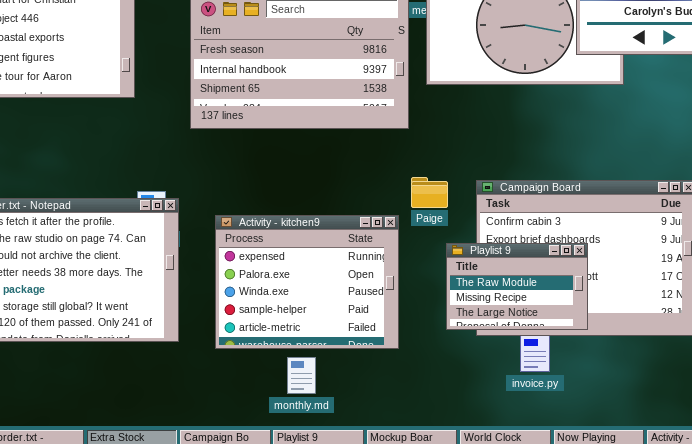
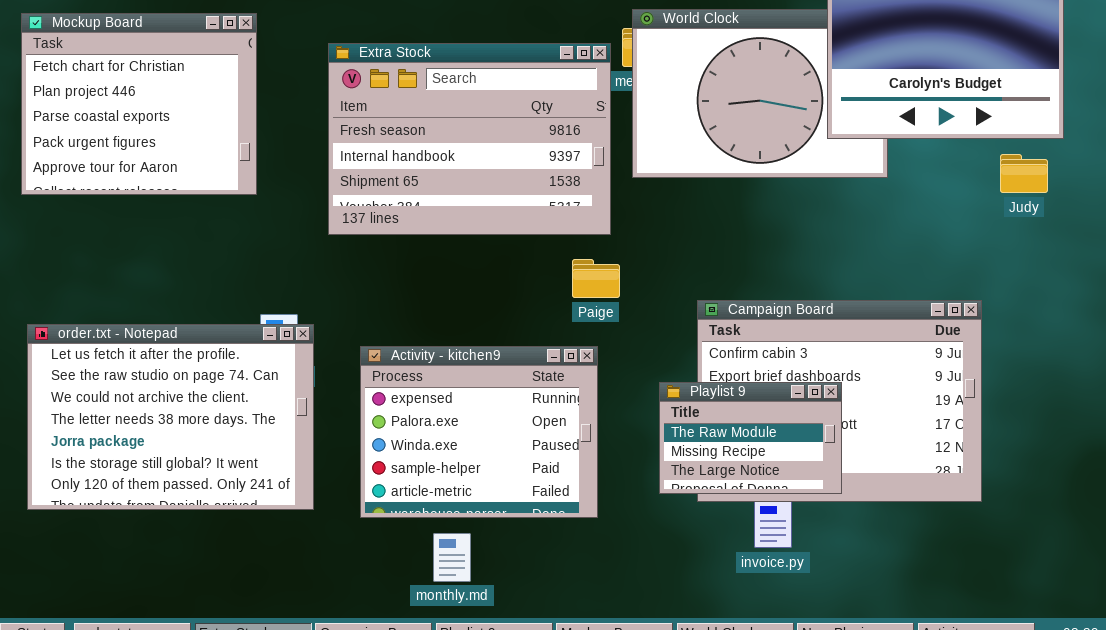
Paige: [411,177,448,208] -> [572,259,620,298], moved
monthly.md: [287,357,316,394] -> [433,533,471,582], moved

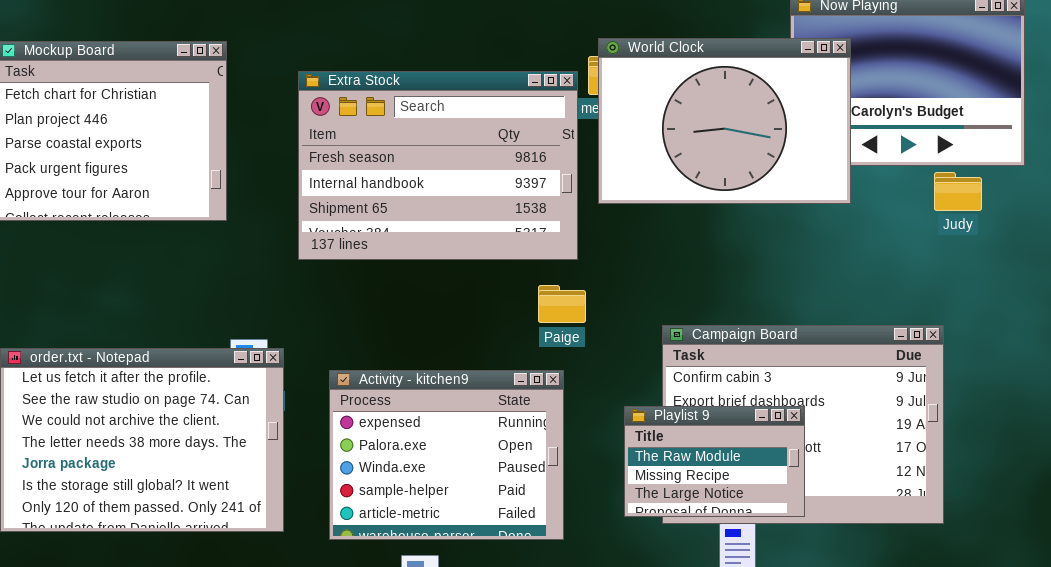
World Clock: [632,9,888,178] -> [598,38,851,204], raised
Judy: [1000,154,1048,193] -> [934,172,982,211], moved

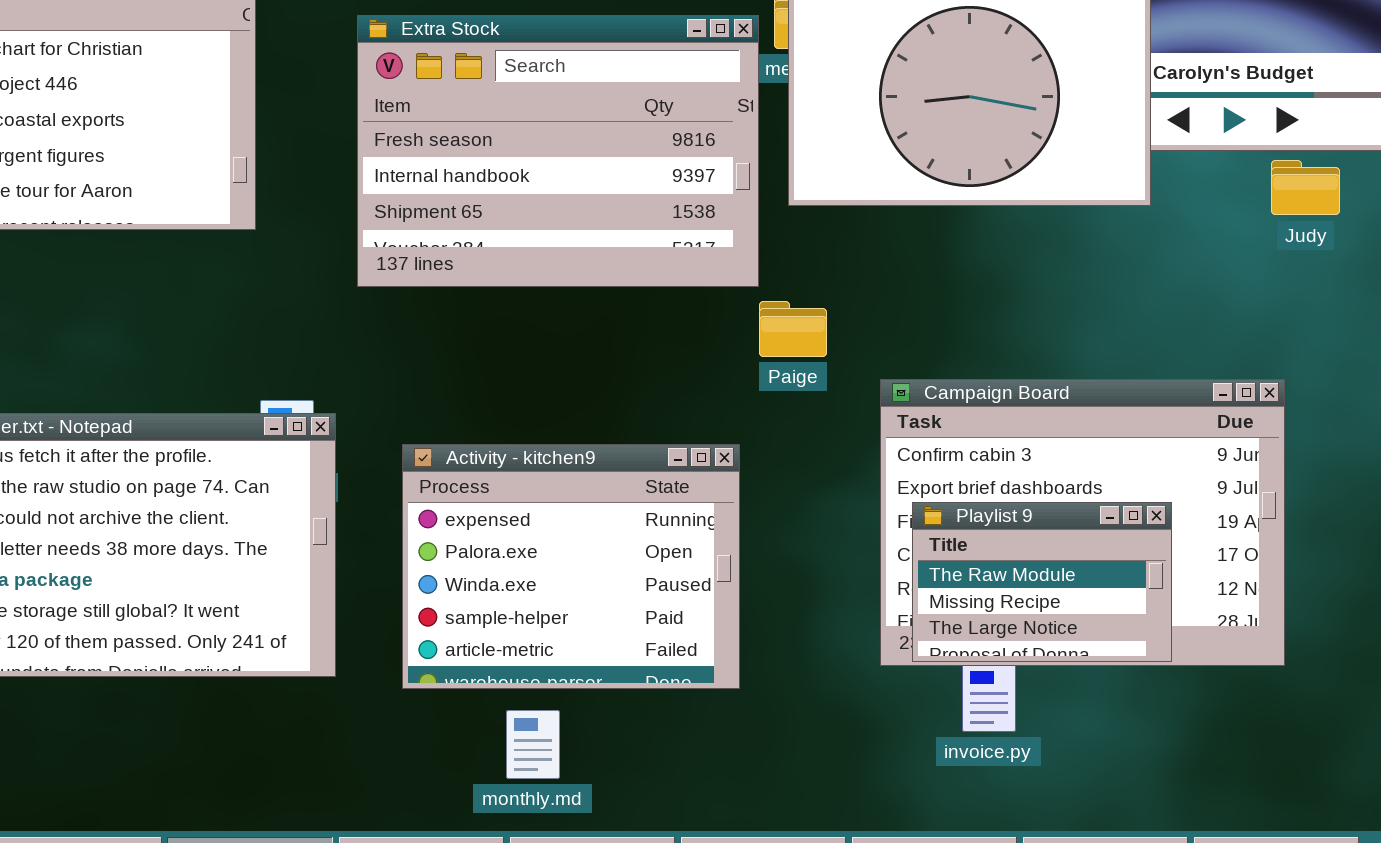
Paige: [538,285,586,323] -> [759,301,827,357], moved
Playlist 9: [624,406,805,517] -> [912,502,1172,662], moved

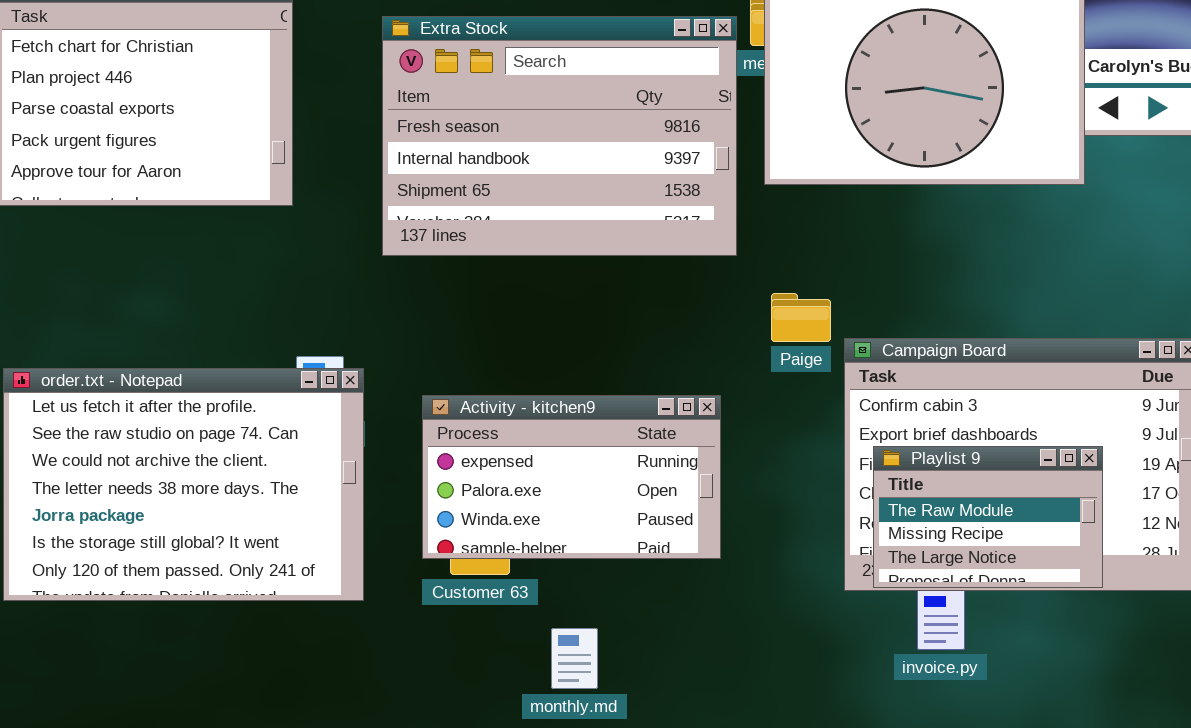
Paige: [759,301,827,357] -> [771,293,831,342], moved
Activity - kitchen9: [402,444,740,689] -> [422,395,721,559], resized
monthly.md: [506,710,560,779] -> [551,628,598,689], moved

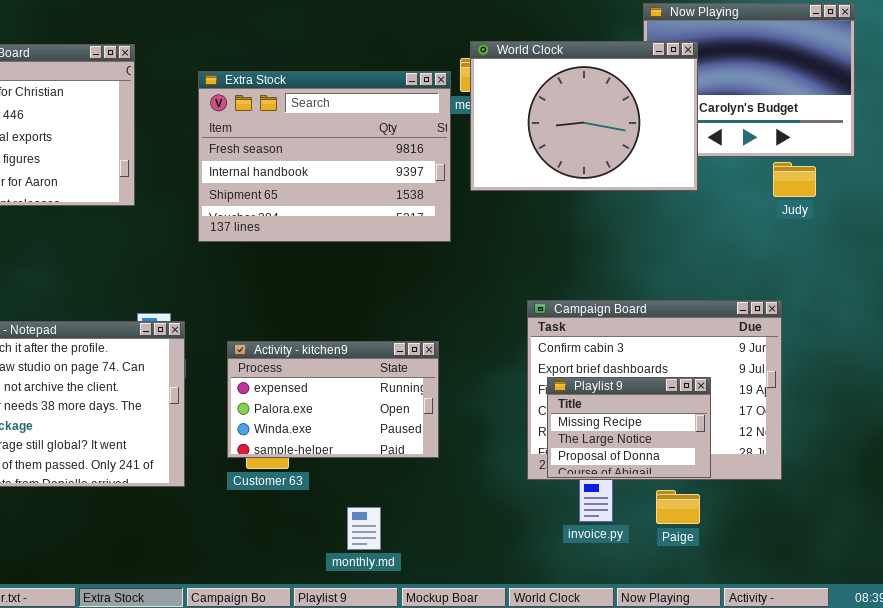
Paige: [771,293,831,342] -> [656,490,700,524], moved
Playlist 9: [873,446,1103,588] -> [547,377,711,478], scrolled down 1 row
monthly.md: [551,628,598,689] -> [347,507,381,550], moved

